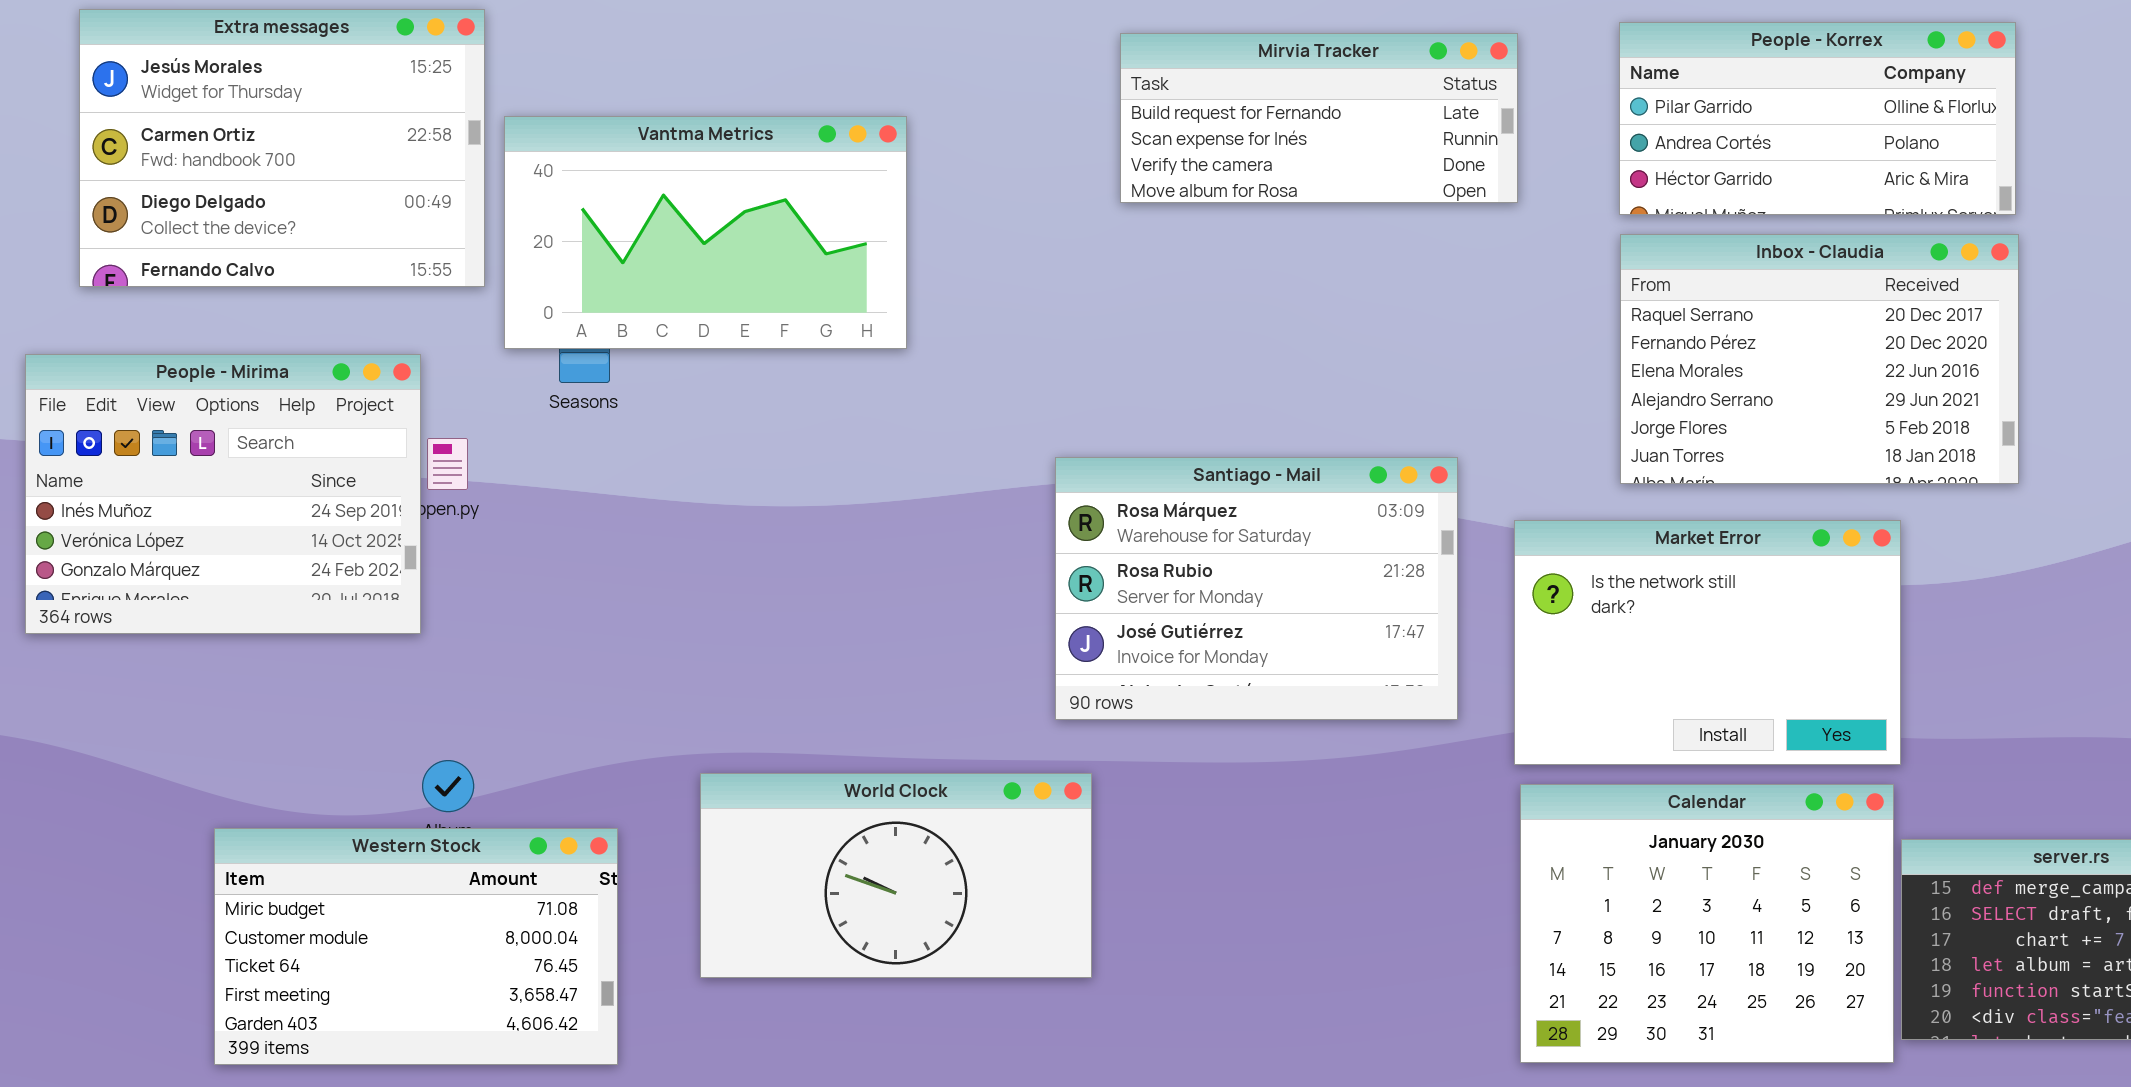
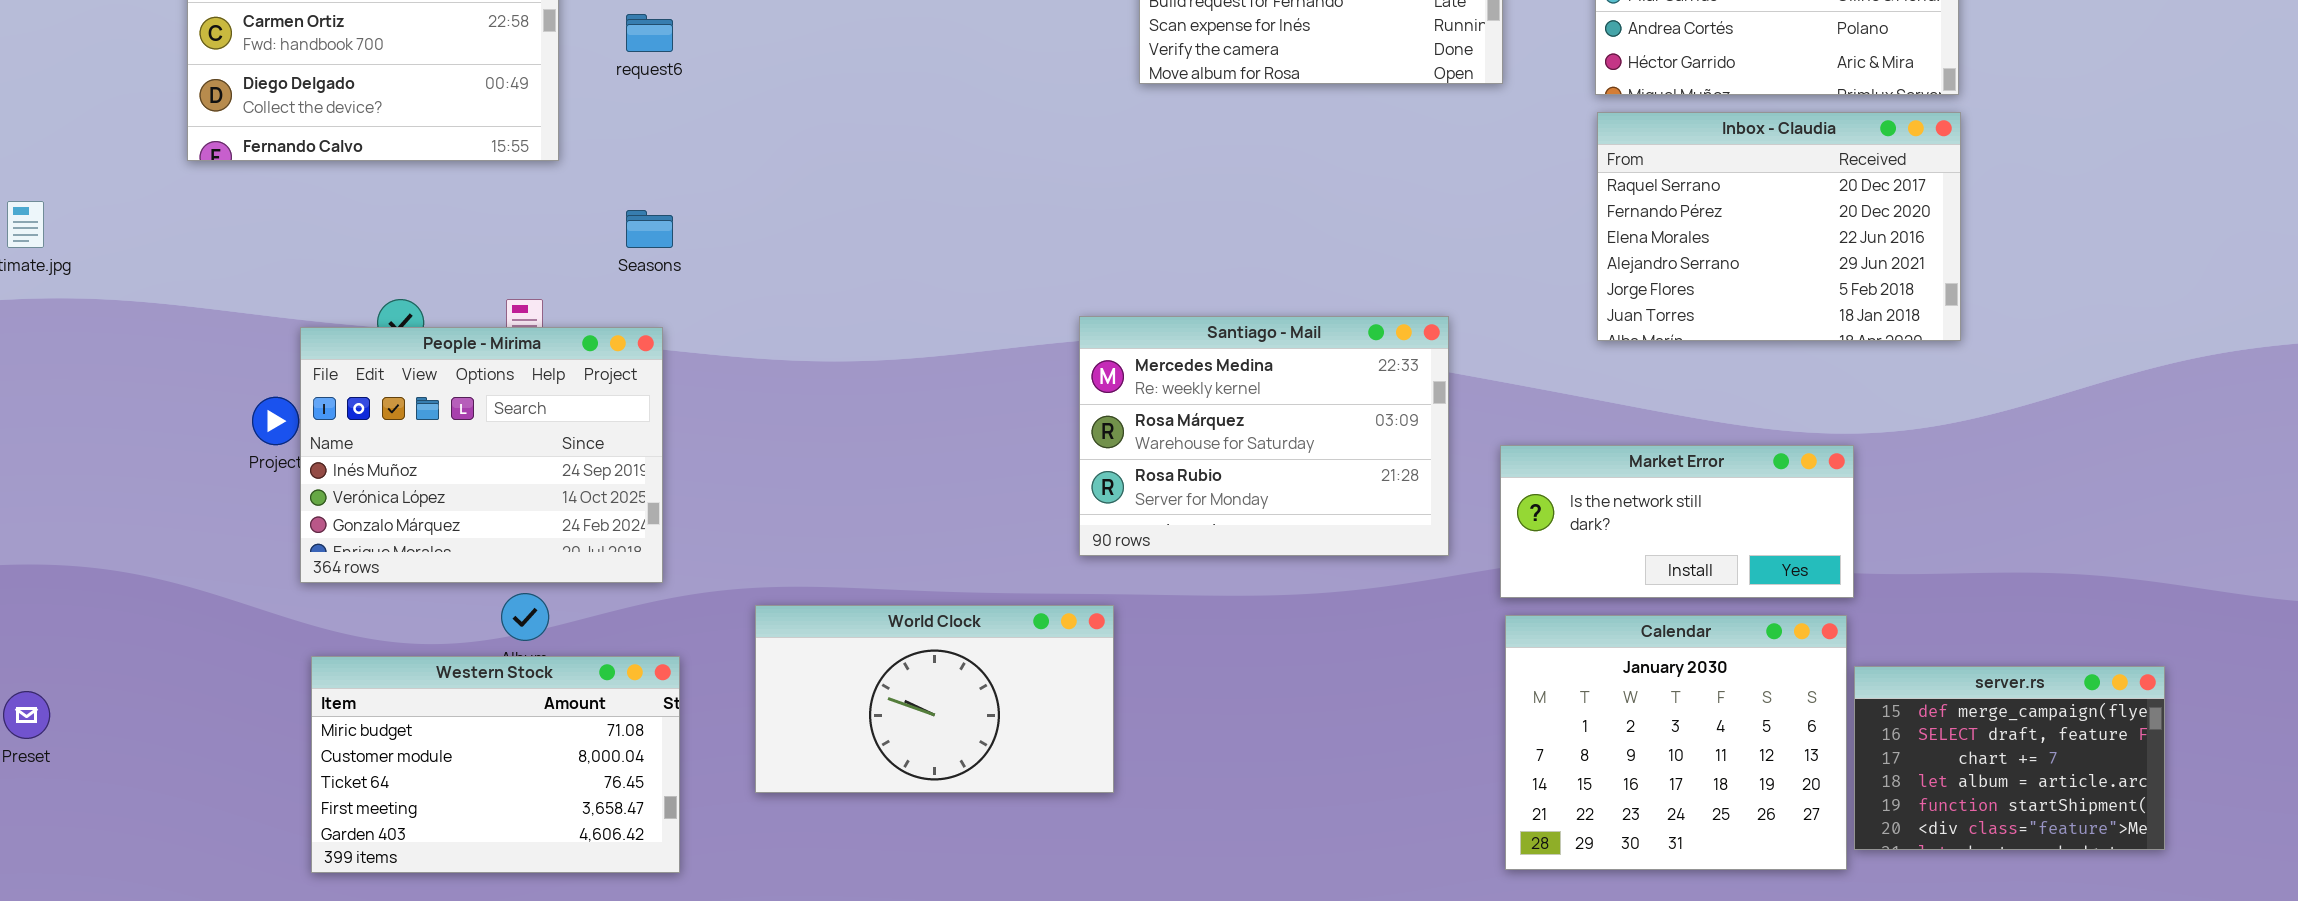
Vantma Metrics: [504,116,907,349] -> none, closed
People - Mirima: [25,354,421,634] -> [300,327,663,583], moved
Santiago - Mail: [1055,457,1458,720] -> [1079,316,1449,556], scrolled up 1 row
Market Error: [1514,520,1901,765] -> [1500,445,1854,598], resized

